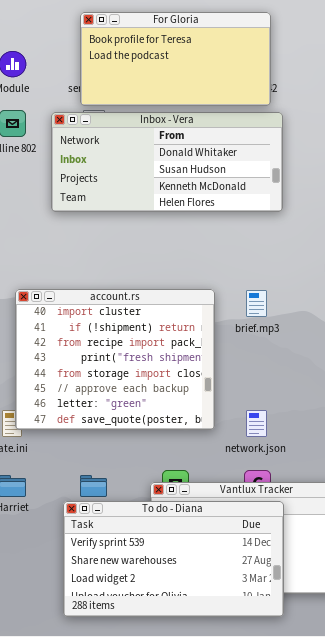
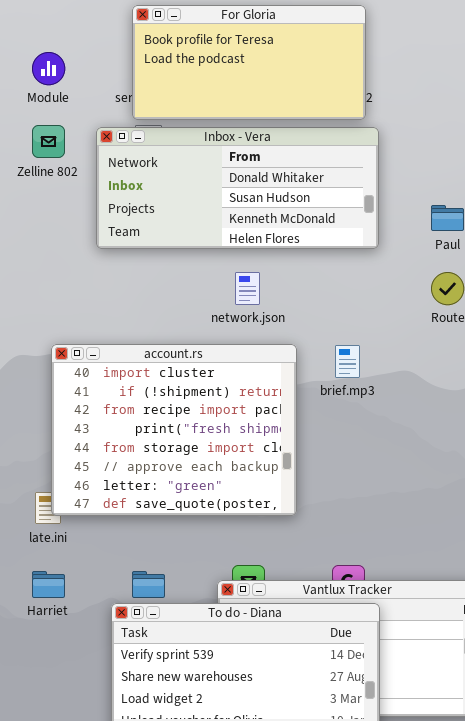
network.json: [246,410,267,437] -> [235,272,260,305], moved

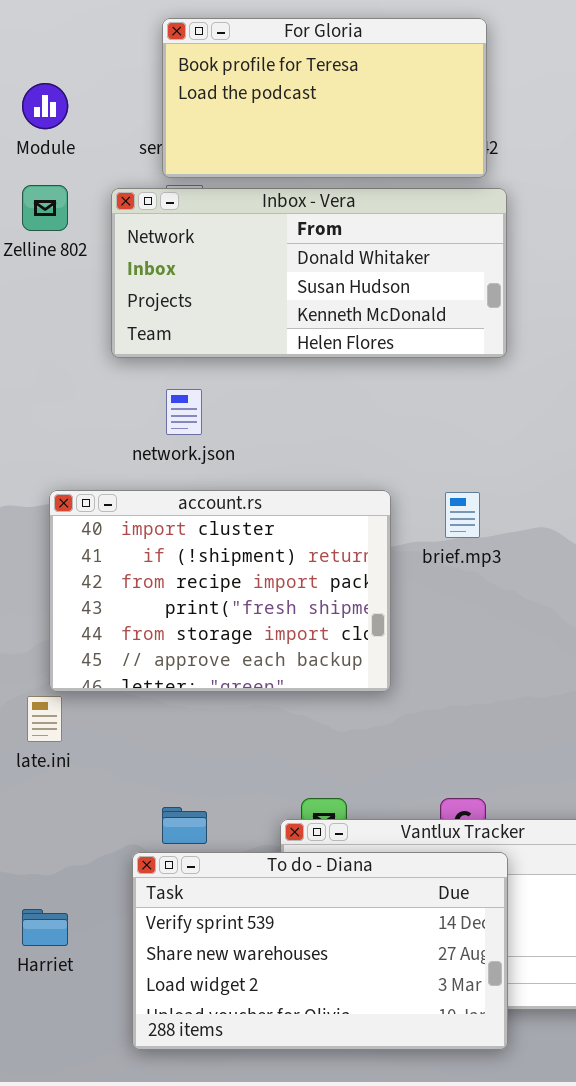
network.json: [235,272,260,305] -> [166,389,202,435], moved
account.rs: [51,344,297,516] -> [49,490,391,692], resized
Harriet: [32,571,65,598] -> [22,909,68,946], moved

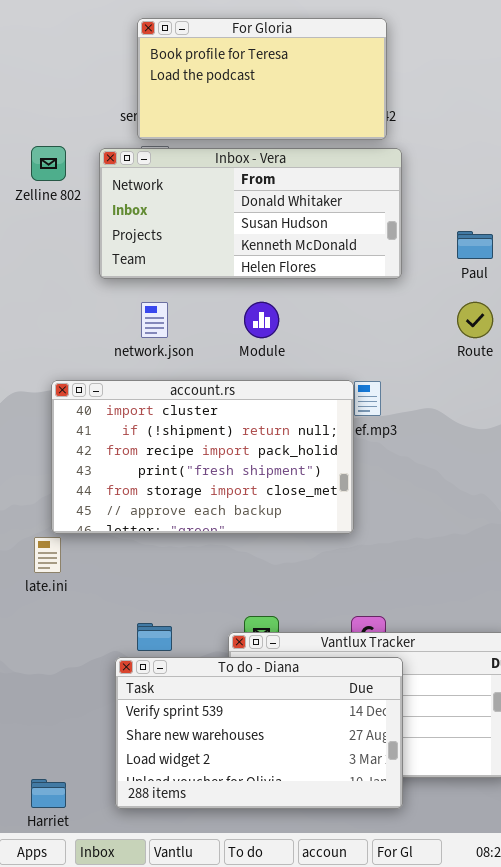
Module: [22,83,68,129] -> [244,302,279,338], moved
account.rs: [49,490,391,692] -> [51,380,354,534], resized
Harriet: [22,909,68,946] -> [31,779,66,808], moved

